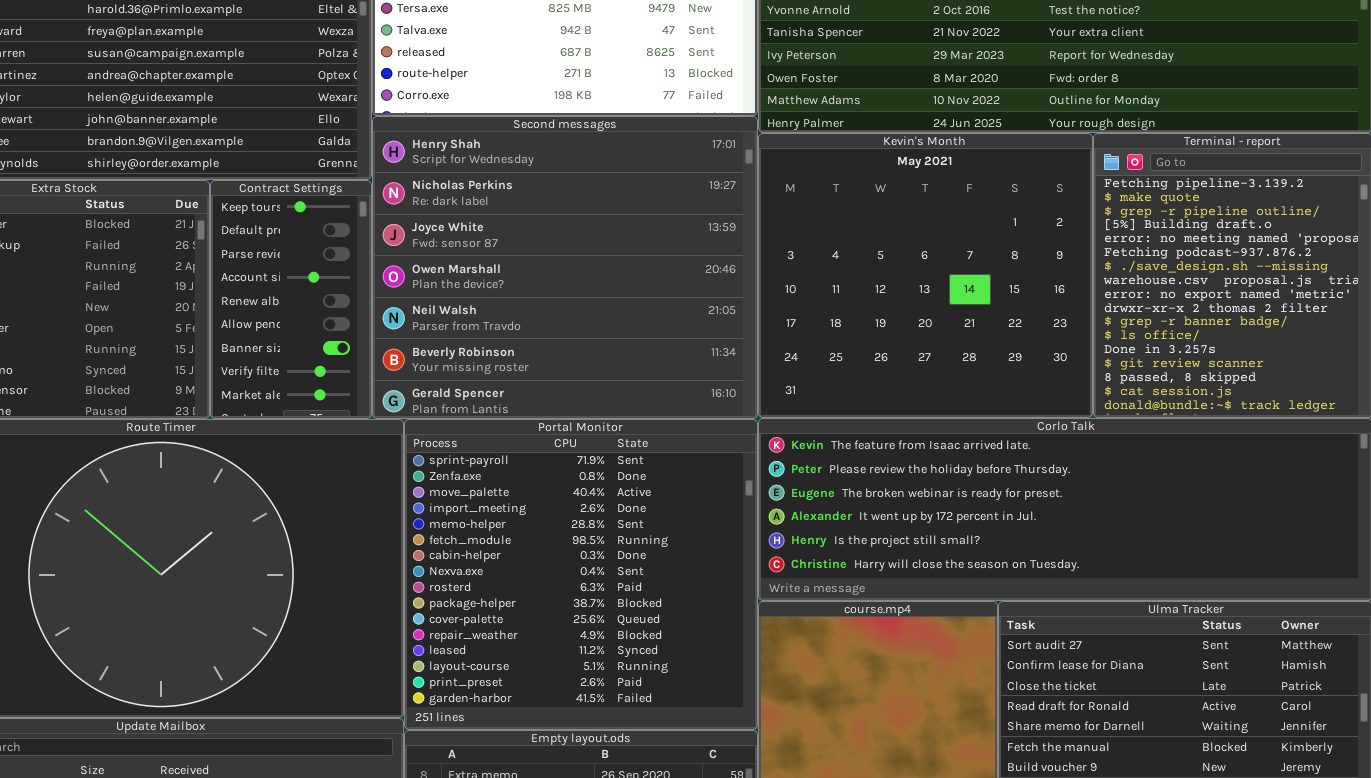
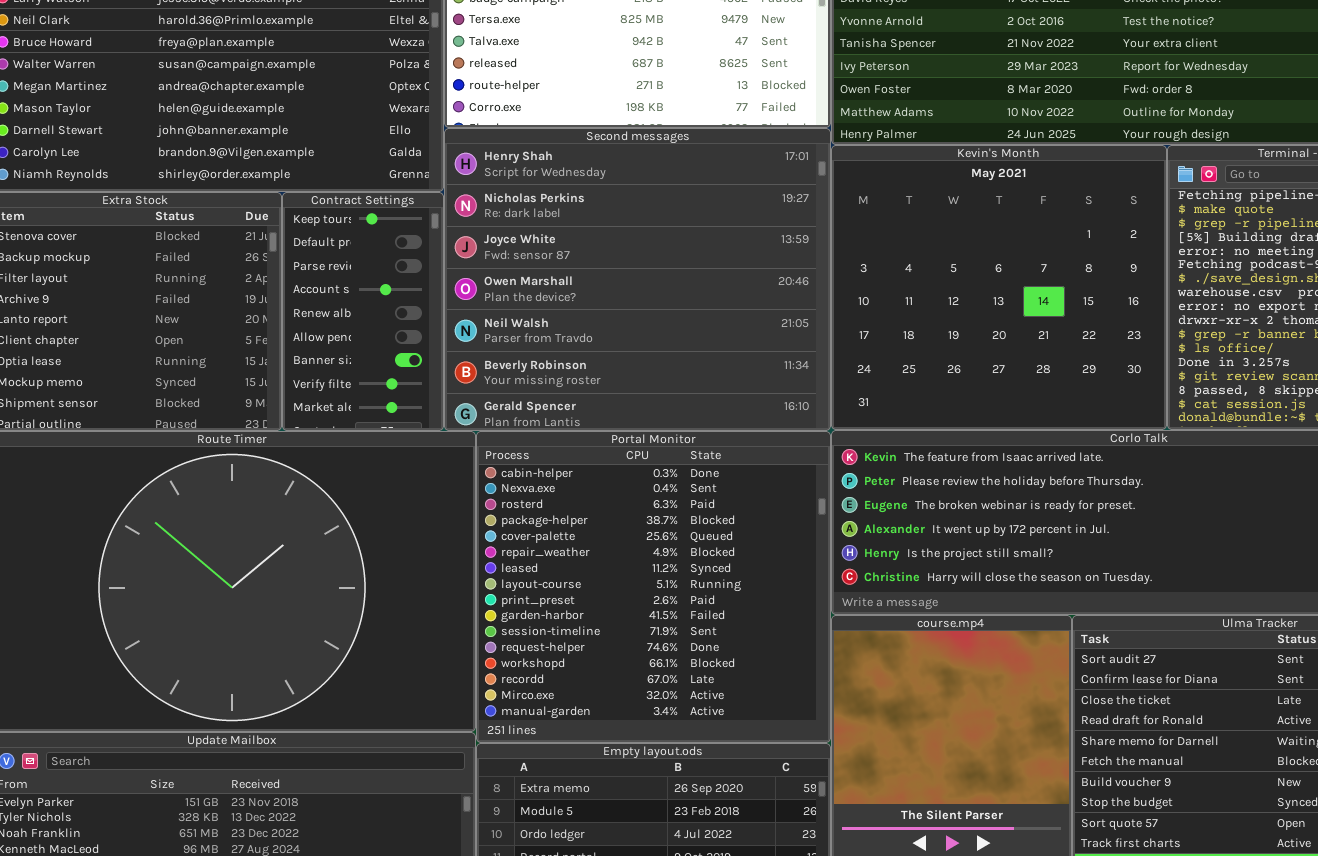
Portal Monitor: [404,419,758,730] -> [476,431,831,743], scrolled down 6 rows

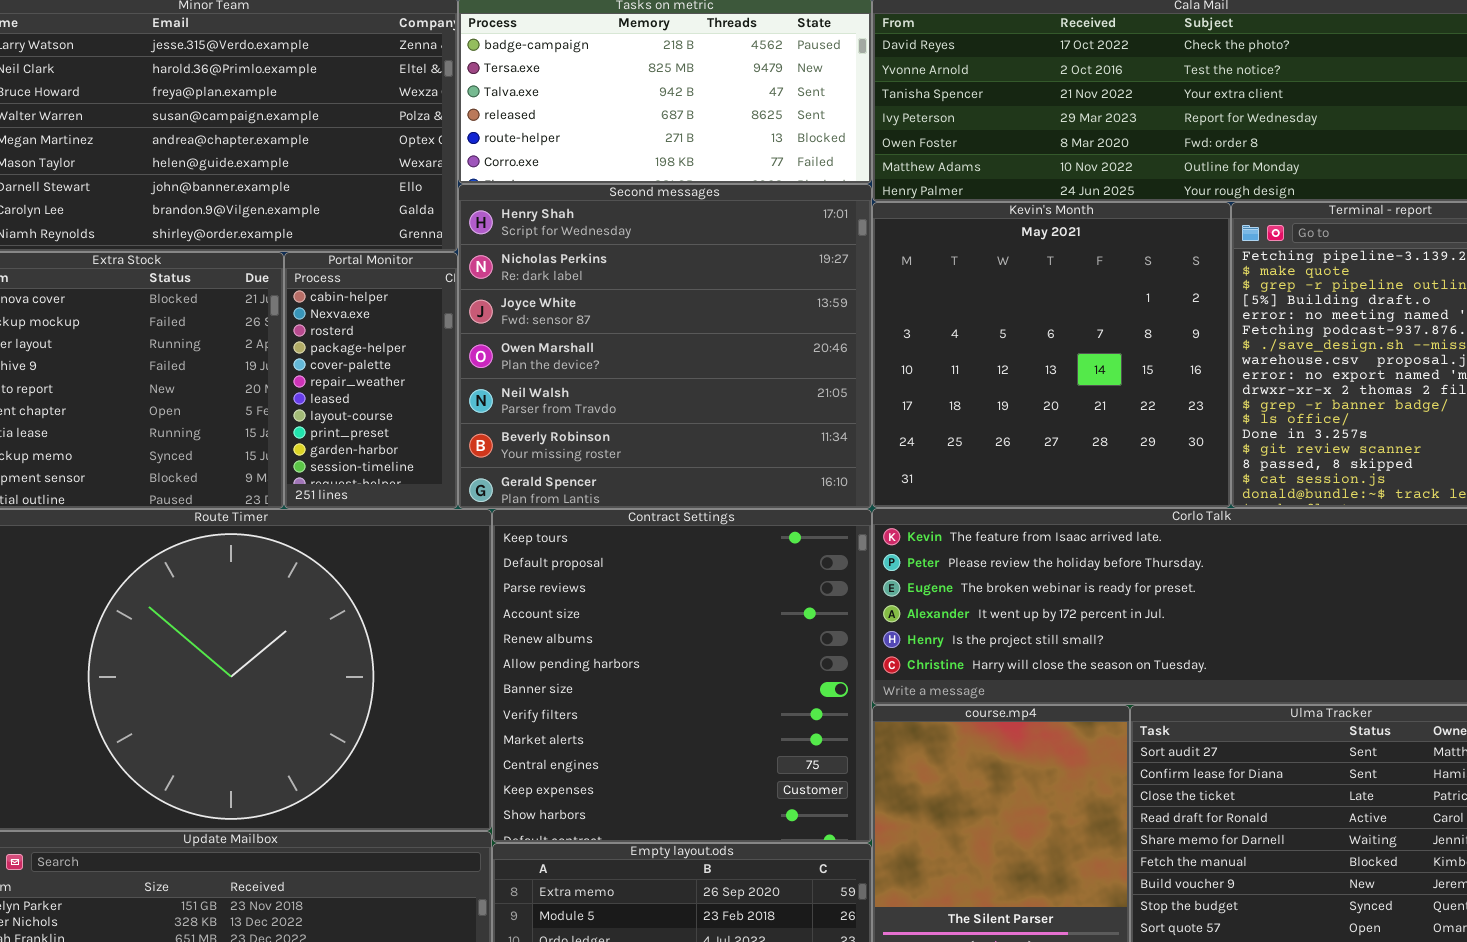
Contract Settings: [282,192,444,431] -> [492,509,872,843], moved, resized
Portal Monitor: [476,431,831,743] -> [284,252,458,509], moved, resized

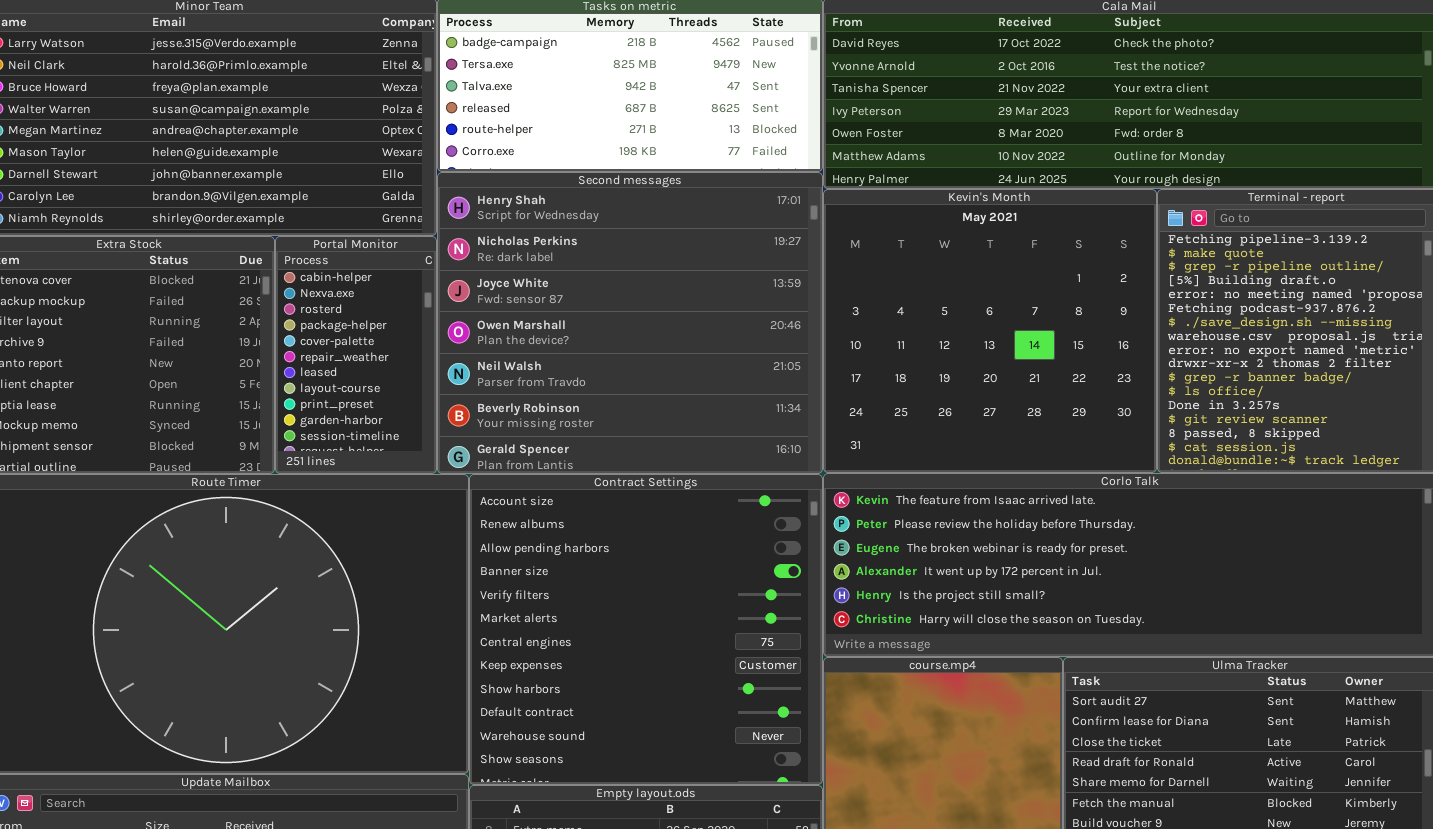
Contract Settings: [492,509,872,843] -> [469,474,823,785], scrolled down 3 rows

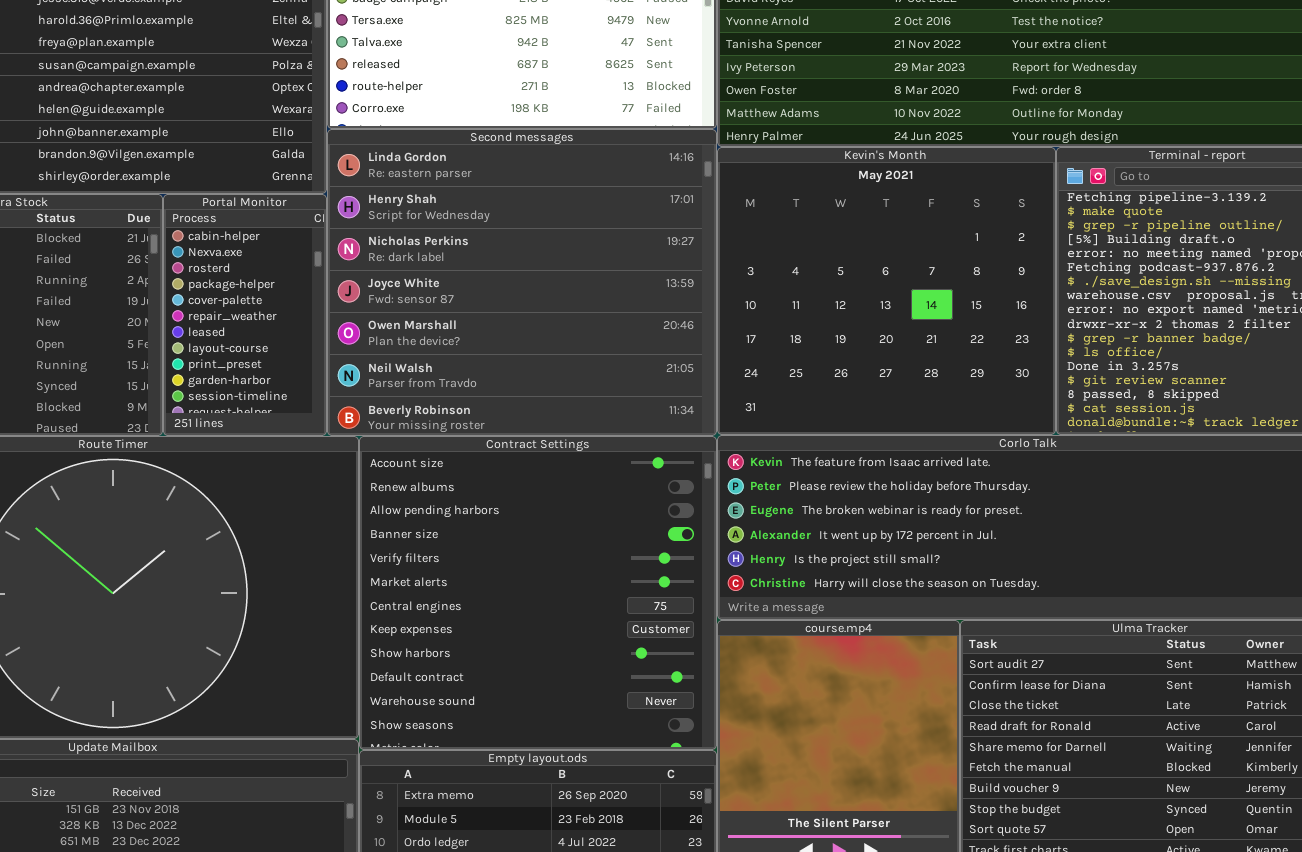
Second messages: [437,172,823,474] -> [327,129,717,436], scrolled up 1 row

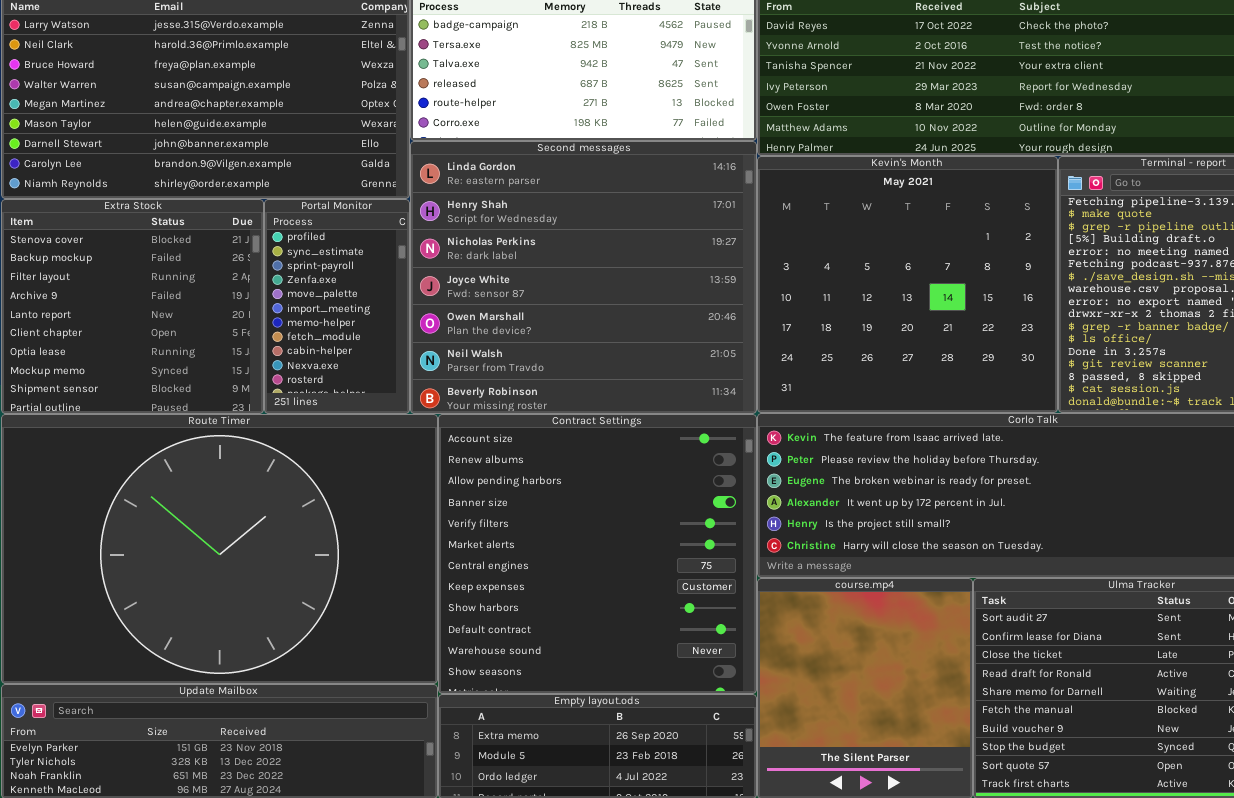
Portal Monitor: [163,194,327,436] -> [264,199,410,414], scrolled up 8 rows

